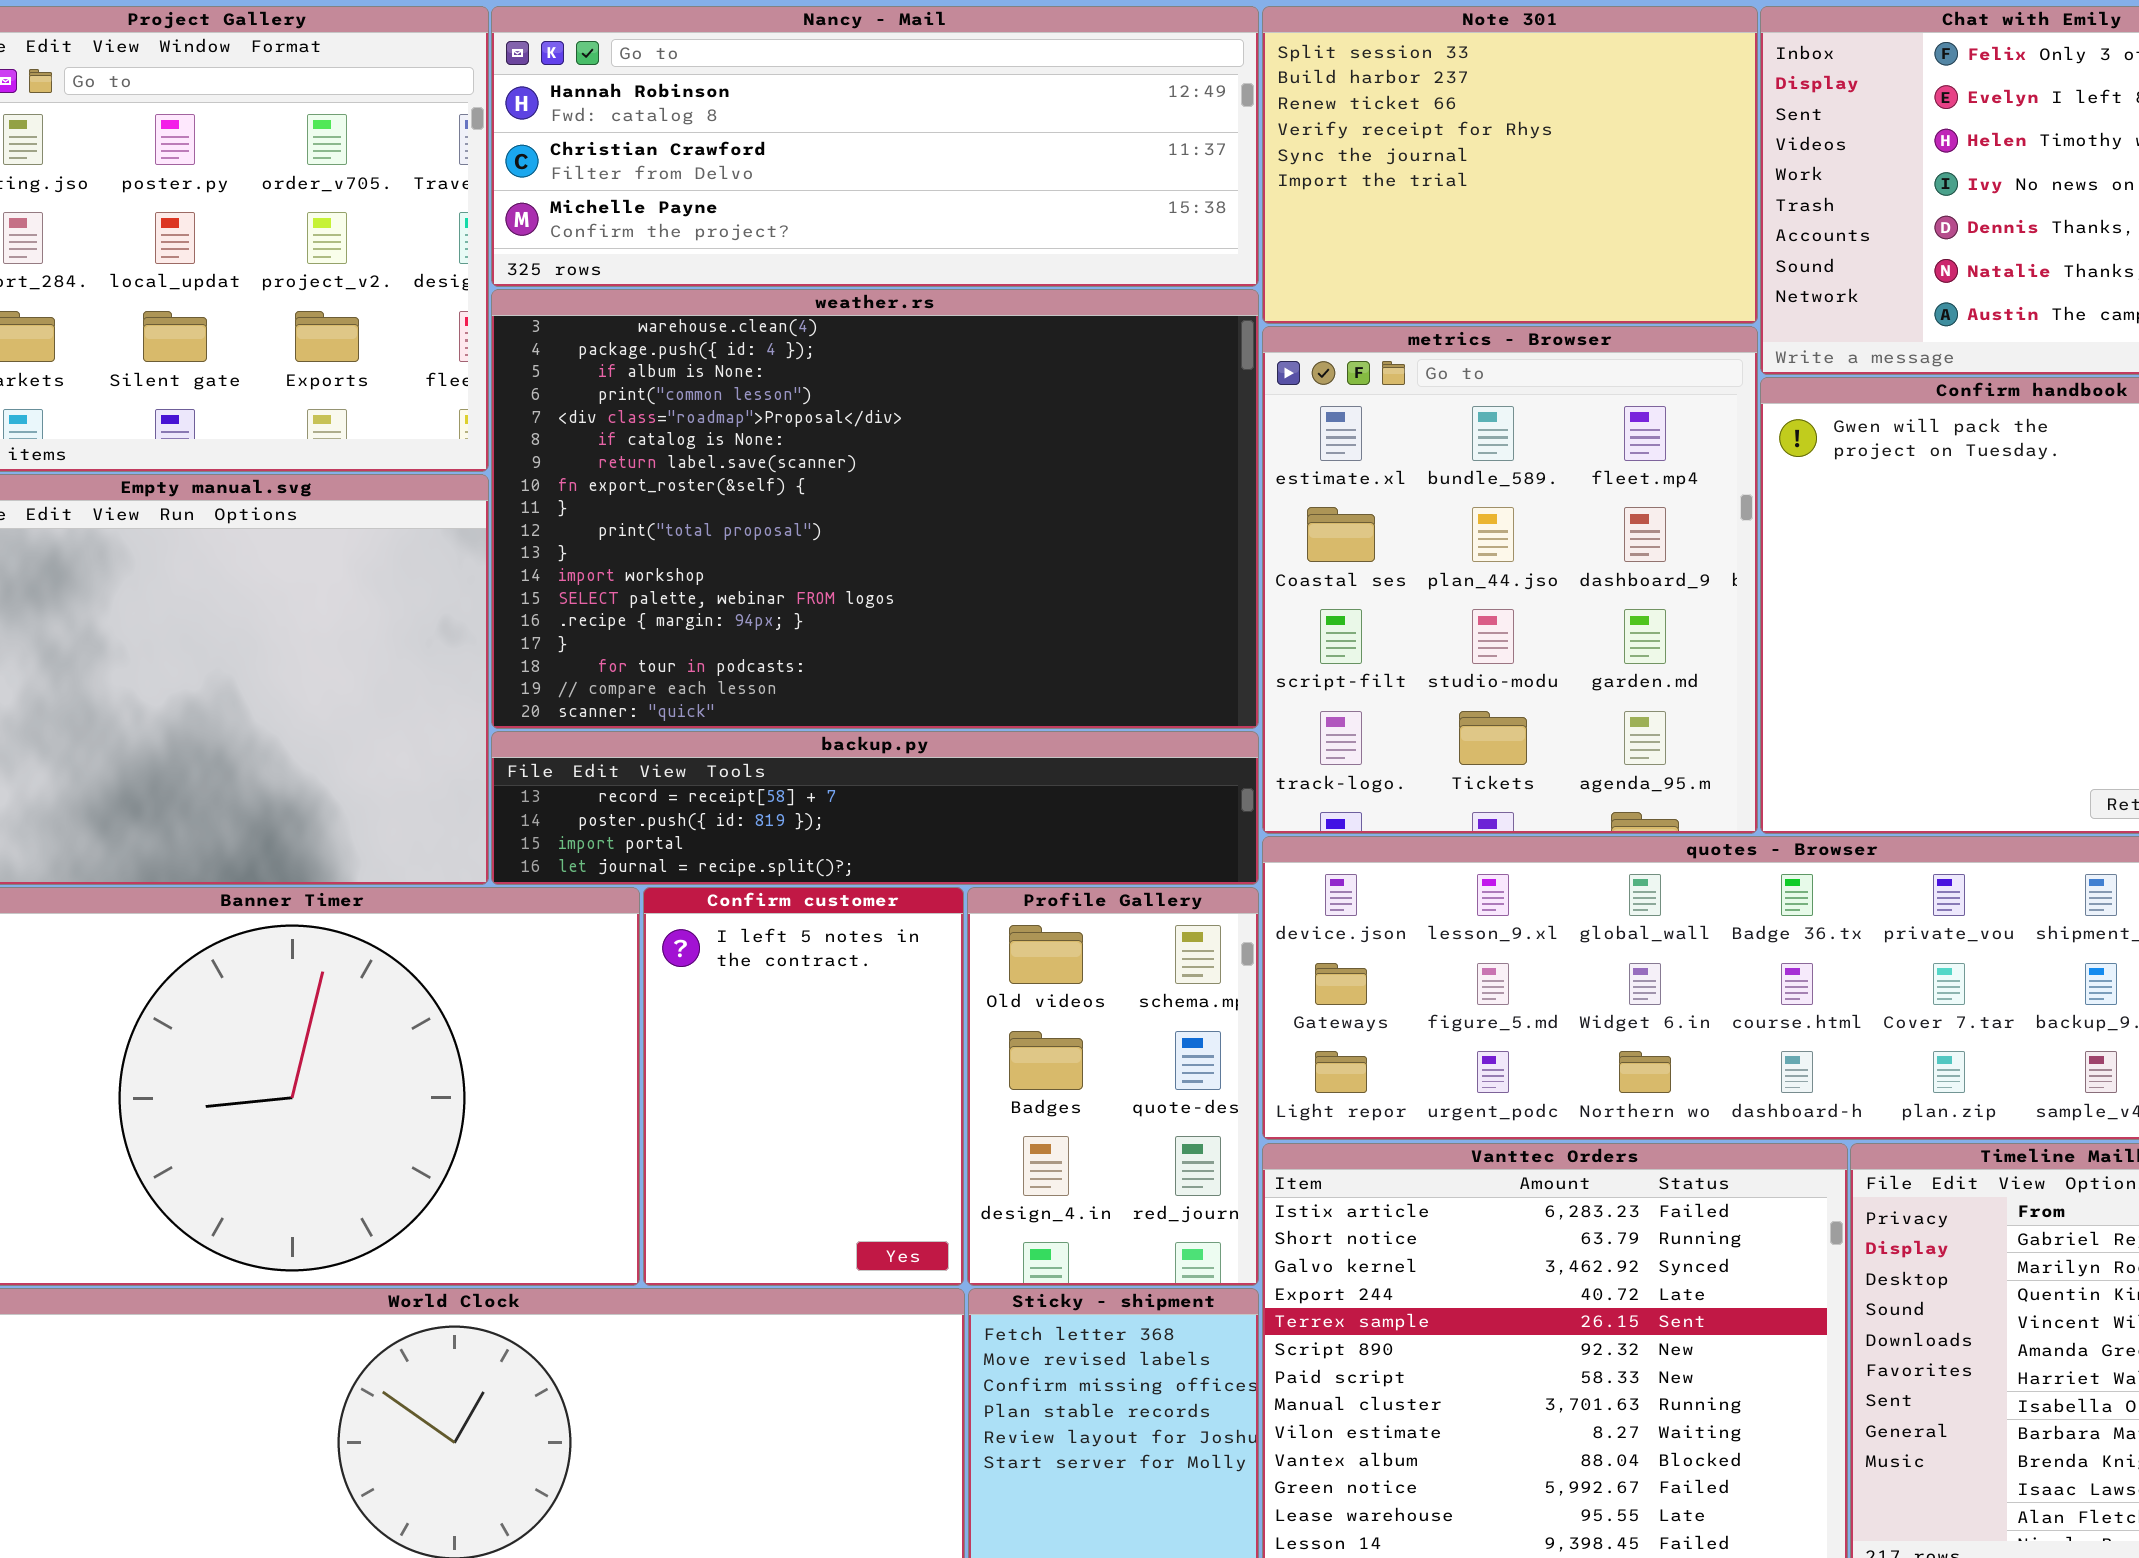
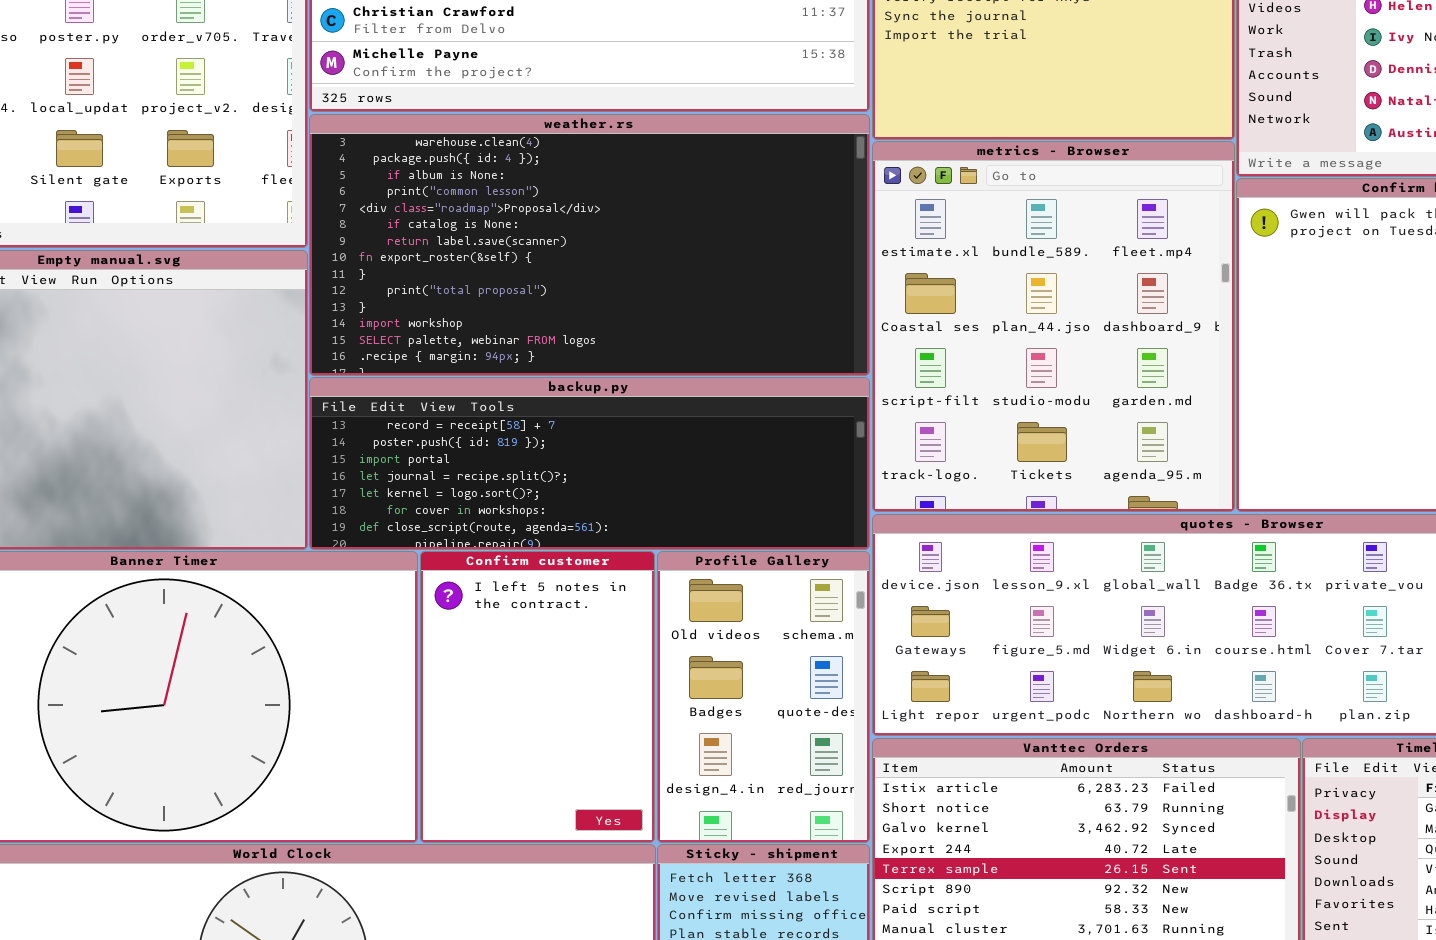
weather.rs: [491,289,1259,729] -> [309,114,870,376], resized
backup.py: [491,731,1259,885] -> [309,377,870,550], resized

